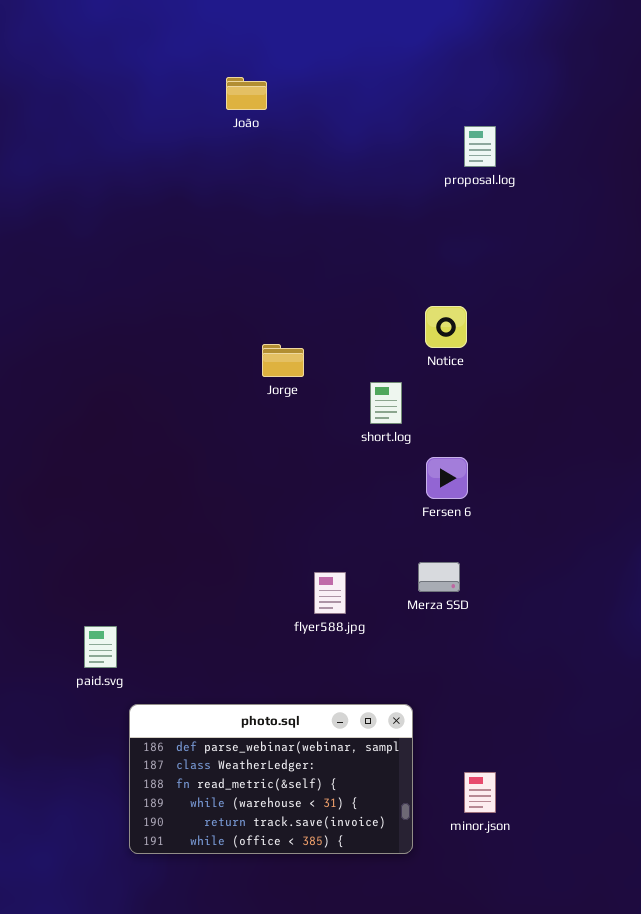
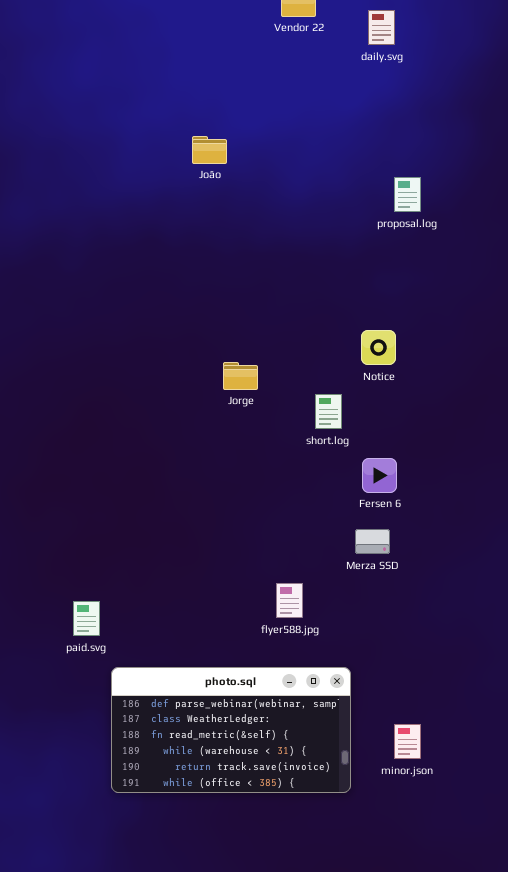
Merza SSD: [418,562,460,592] -> [355,529,390,554], moved
flyer588.jpg: [314,572,346,614] -> [276,583,303,618], moved

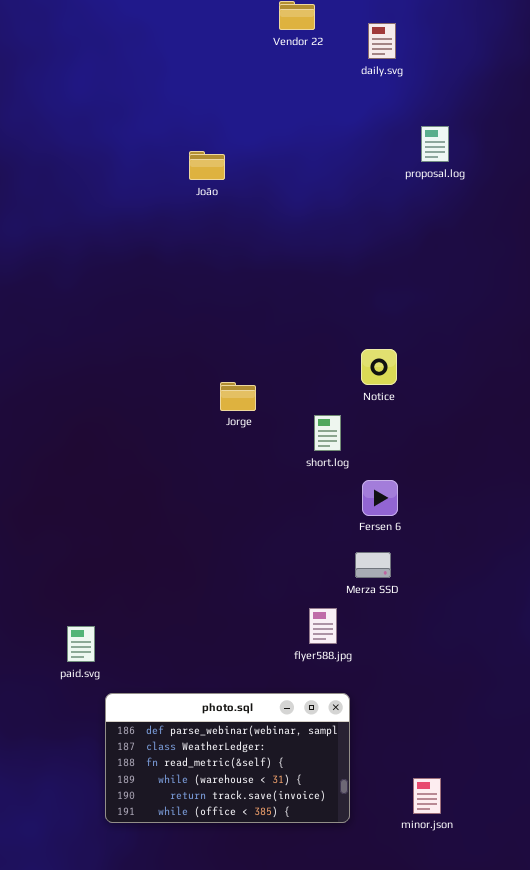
proposal.log: [394,177,421,212] -> [421,126,449,162], moved
flyer588.jpg: [276,583,303,618] -> [309,608,337,644], moved
minor.json: [394,724,421,759] -> [413,778,441,814], moved

